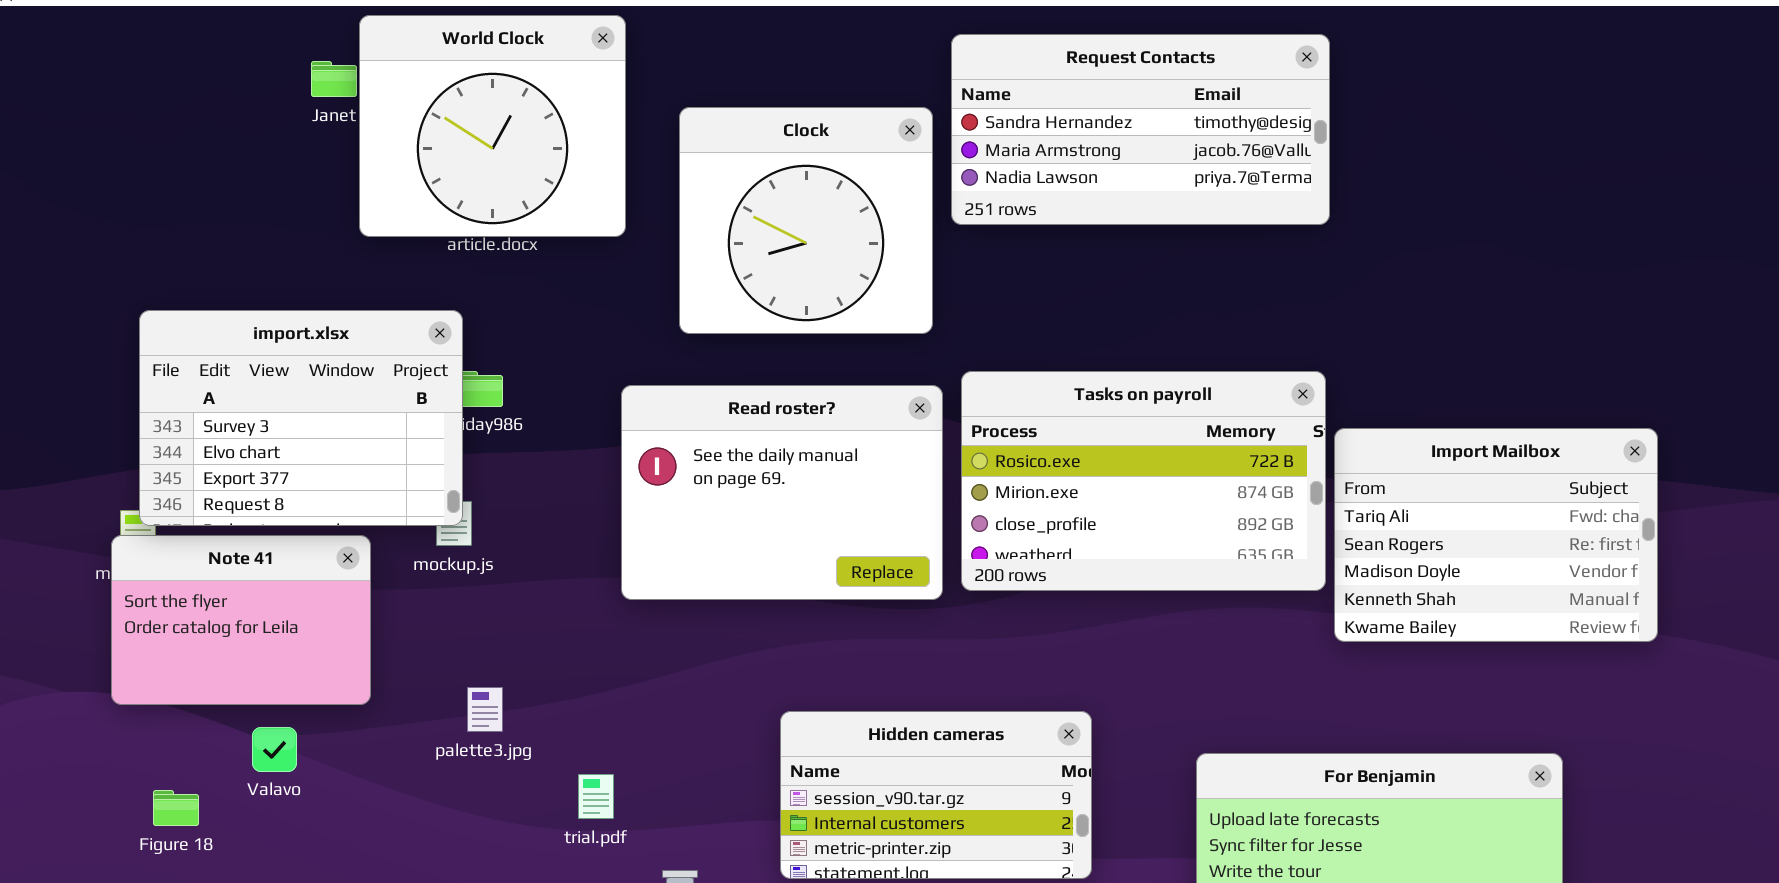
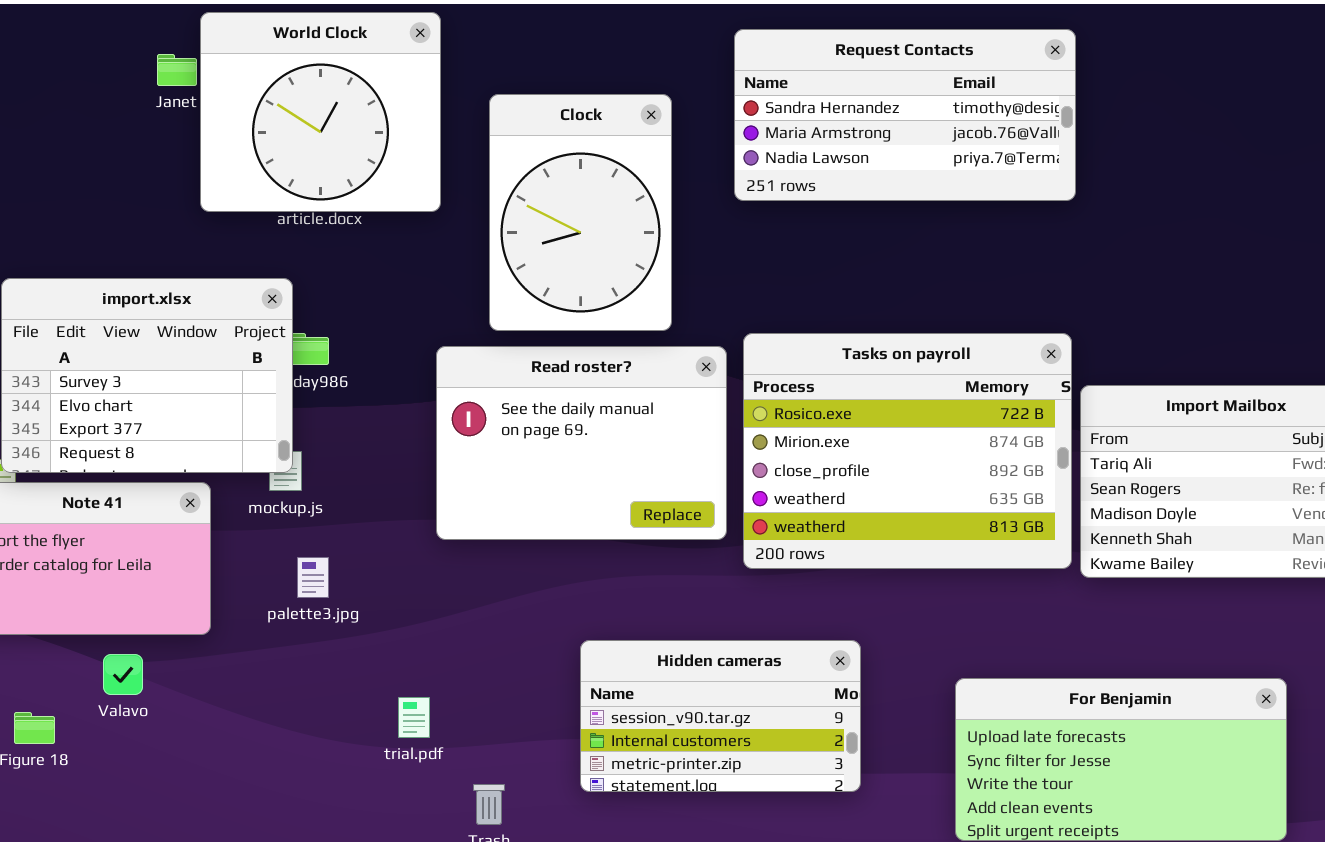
Clock: [679,107,933,334] -> [489,94,672,331], resized
Tasks on payroll: [961,371,1326,591] -> [743,333,1072,569], resized
palette3.jpg: [467,687,503,732] -> [297,557,329,598], moved

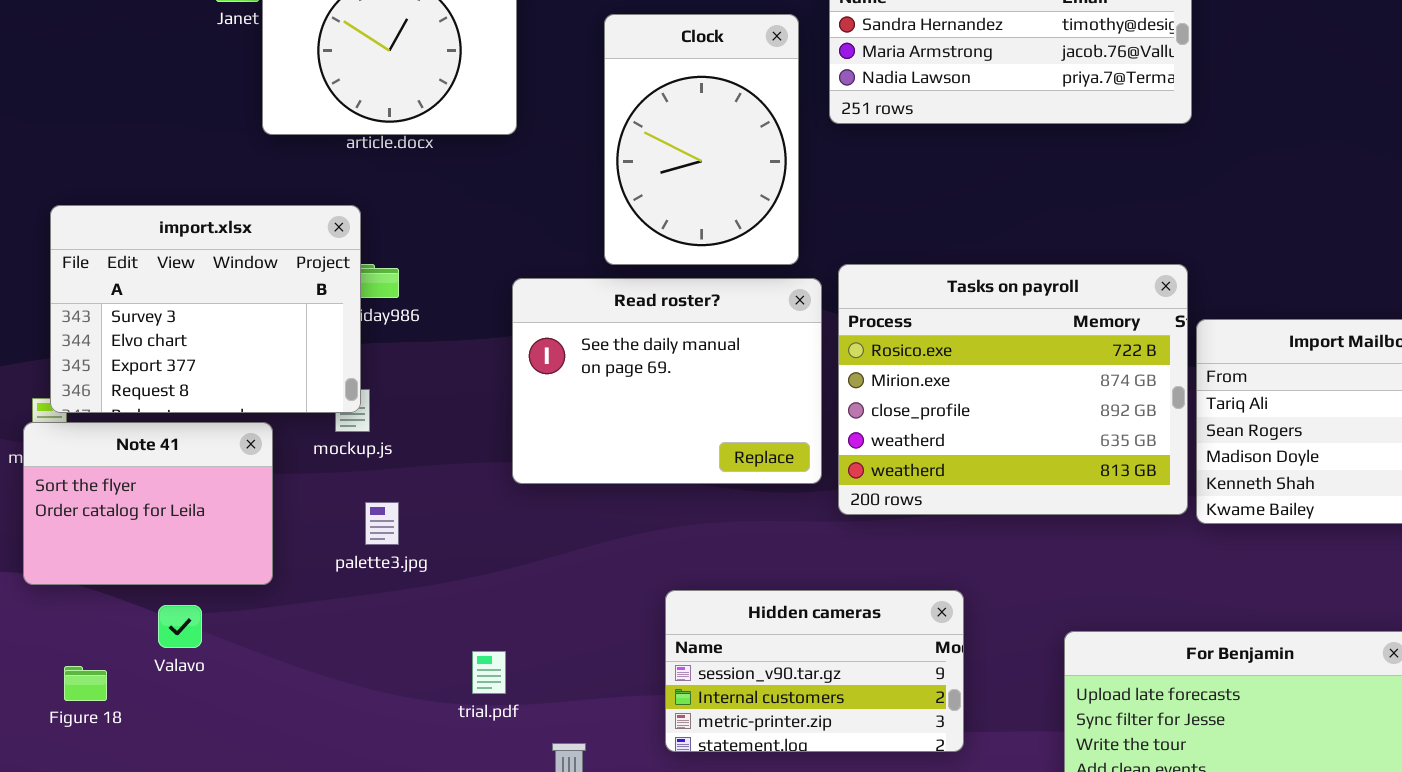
Clock: [489,94,672,331] -> [604,14,799,265], moved

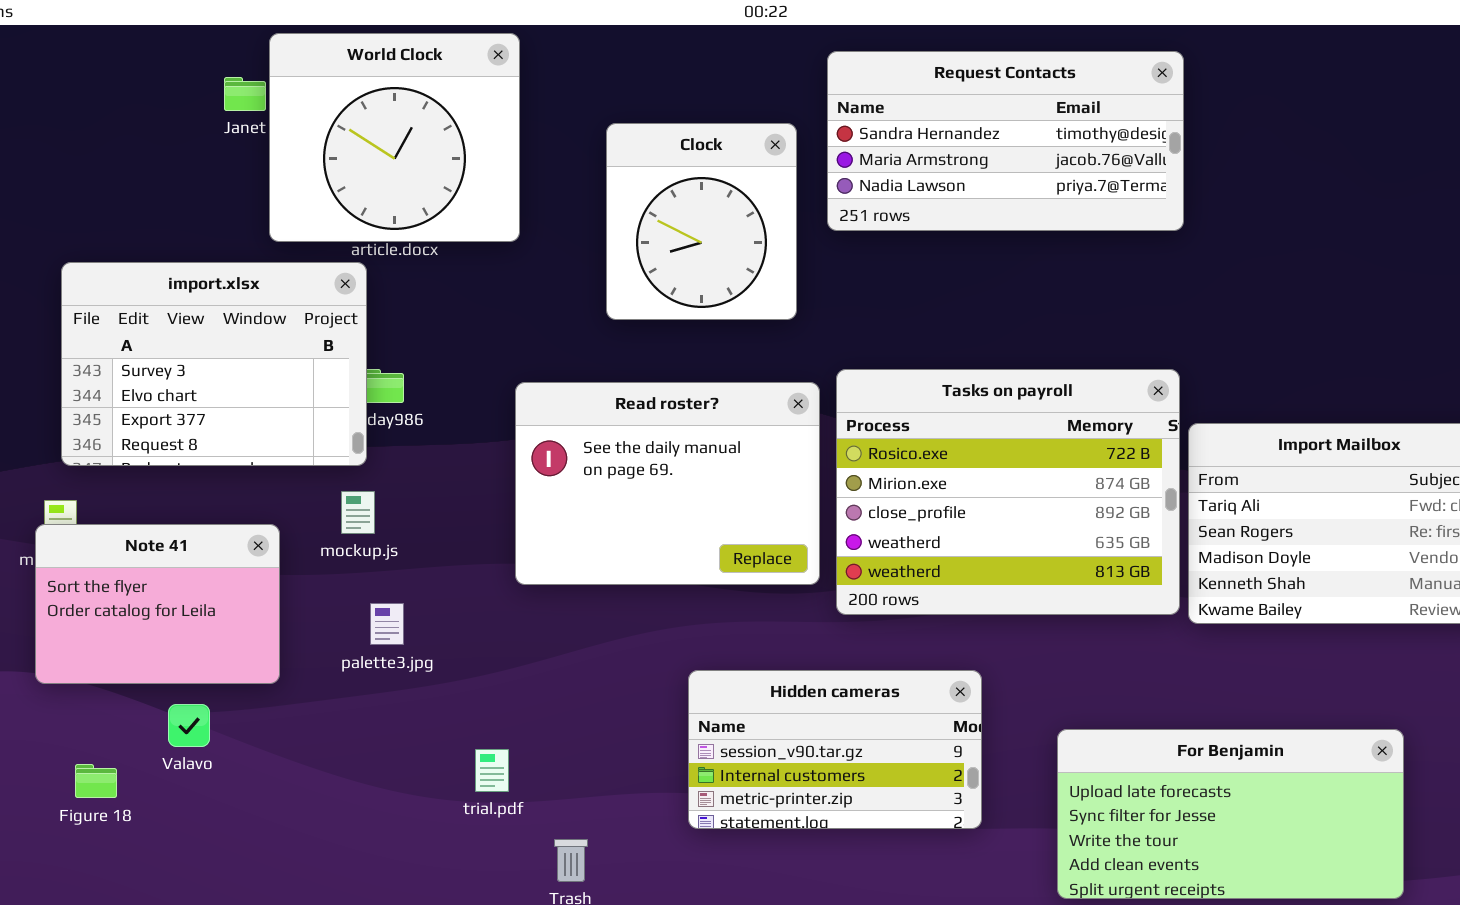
Clock: [604,14,799,265] -> [606,123,797,320], resized
import.xlsx: [50,205,361,413] -> [61,262,367,466], moved
Hidden cameras: [665,590,964,752] -> [688,670,982,829], moved

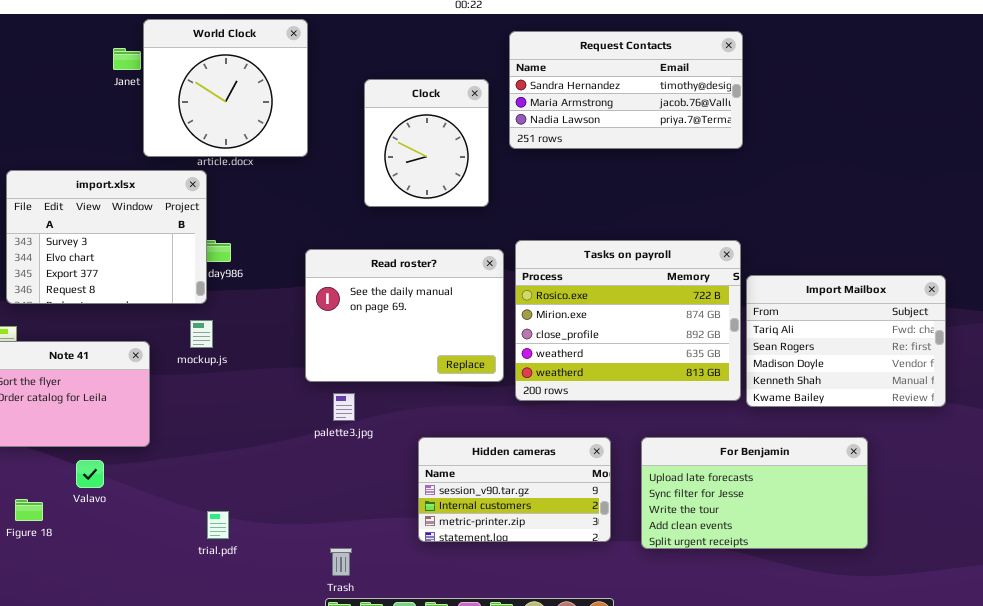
palette3.jpg: [370,603,404,645] -> [333,393,355,421], moved
For Benjamin: [1057,729,1404,899] -> [641,437,868,549], moved
trial.pdf: [475,749,509,792] -> [207,511,229,539], moved

